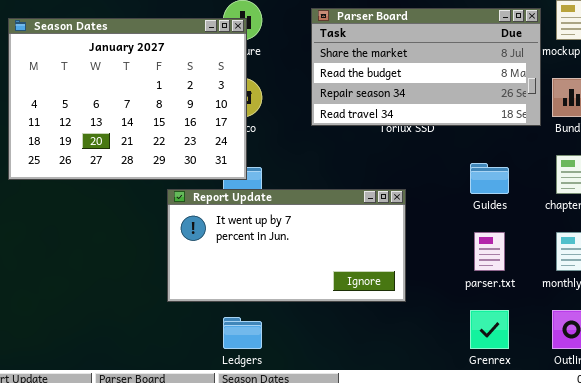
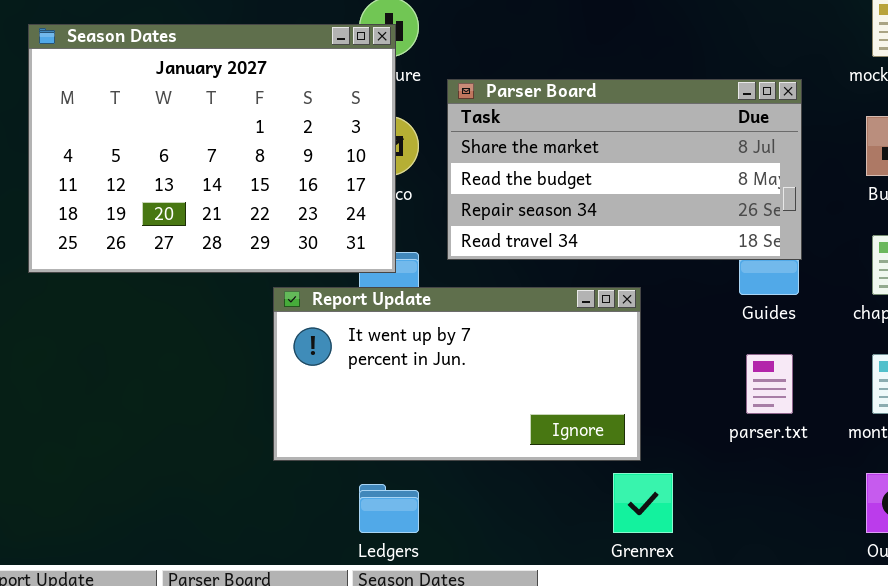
Parser Board: [311,8,541,126] -> [447,79,802,260], moved
Grenrex: [470,310,509,349] -> [613,473,673,533], moved

